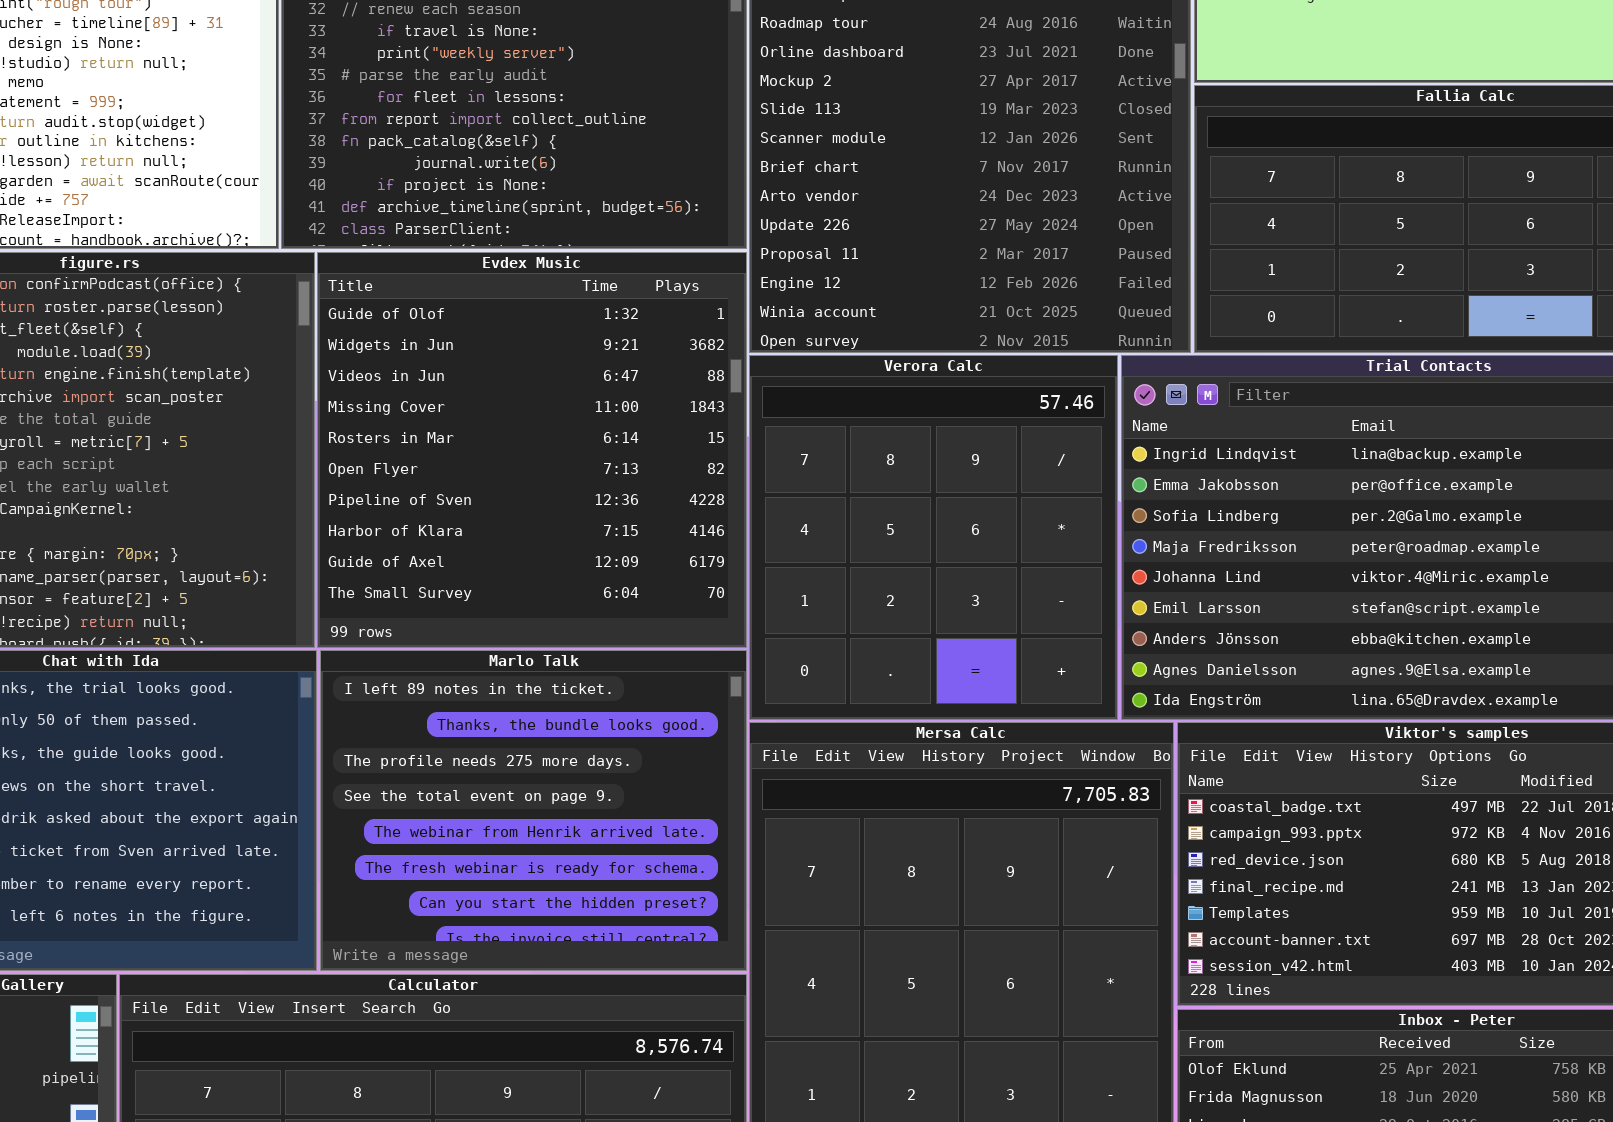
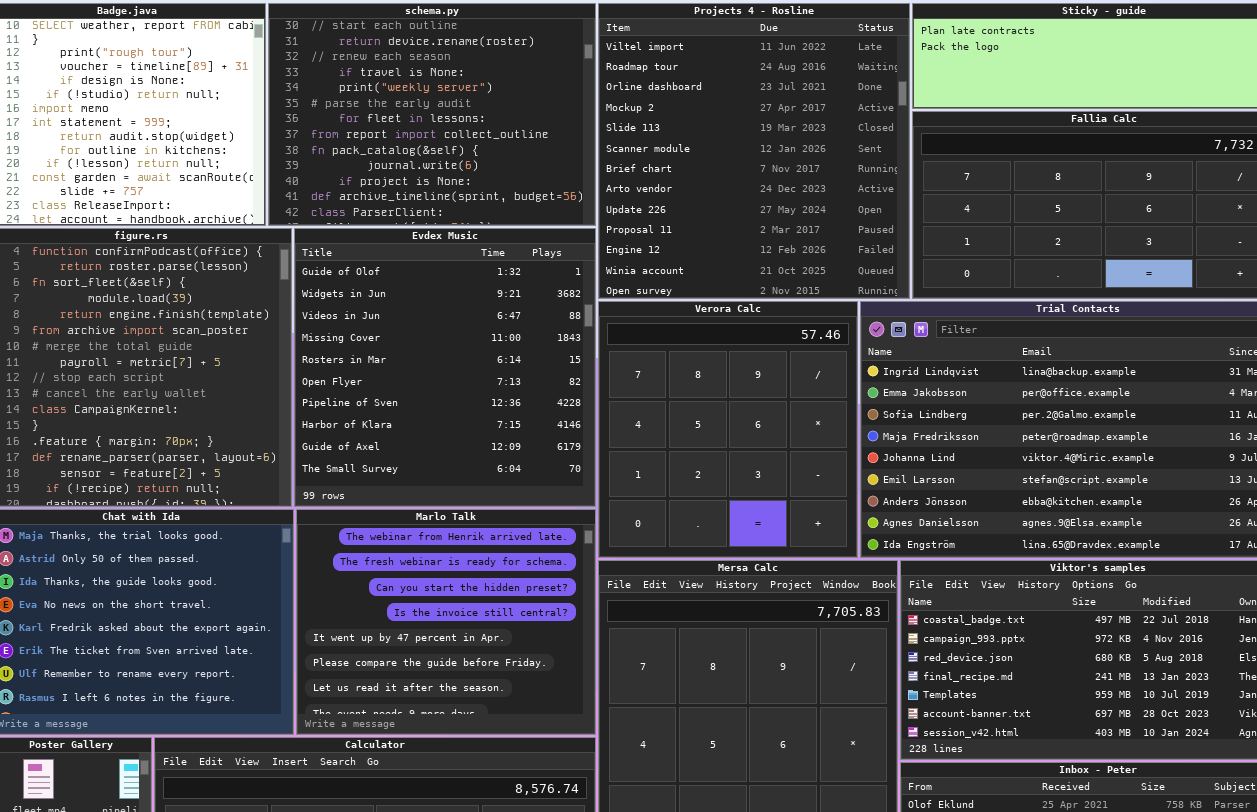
Marlo Talk: [320,650,747,971] -> [296,509,596,735], scrolled down 4 rows

